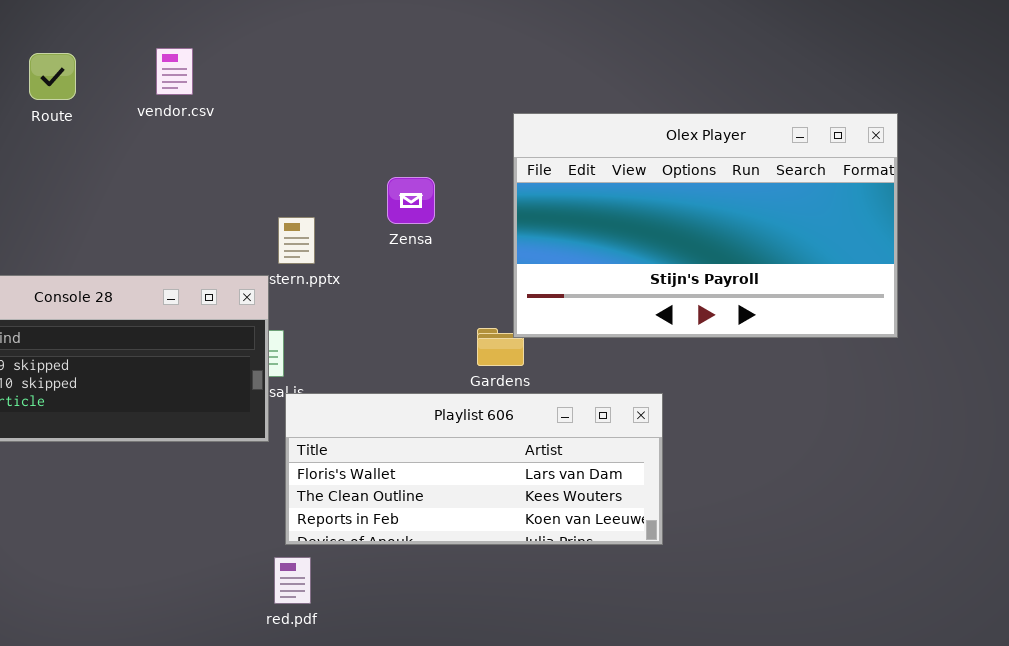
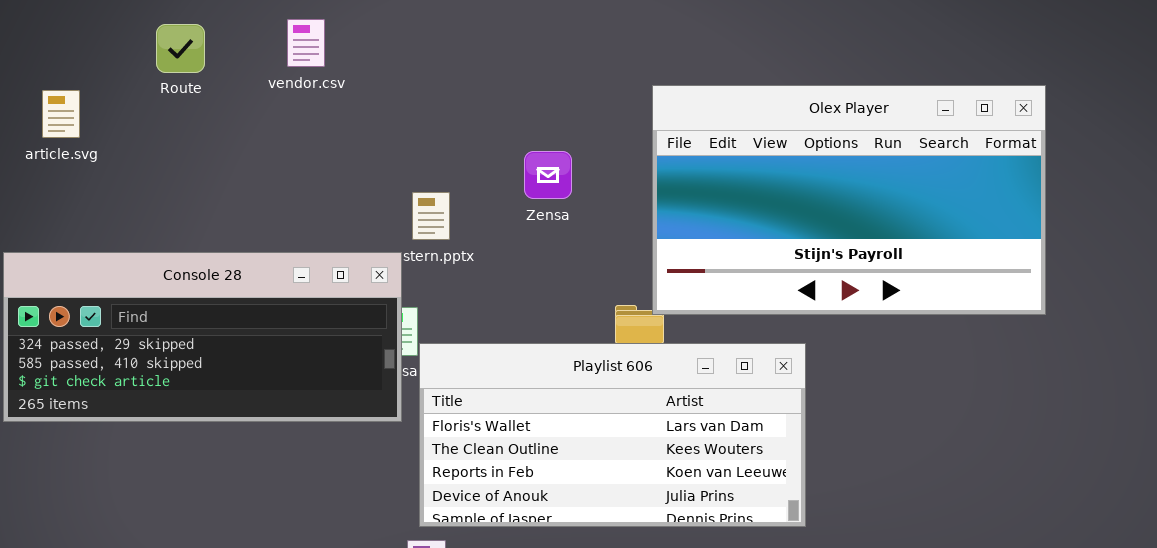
Playlist 606: [285,393,663,545] -> [419,343,806,527], resized

